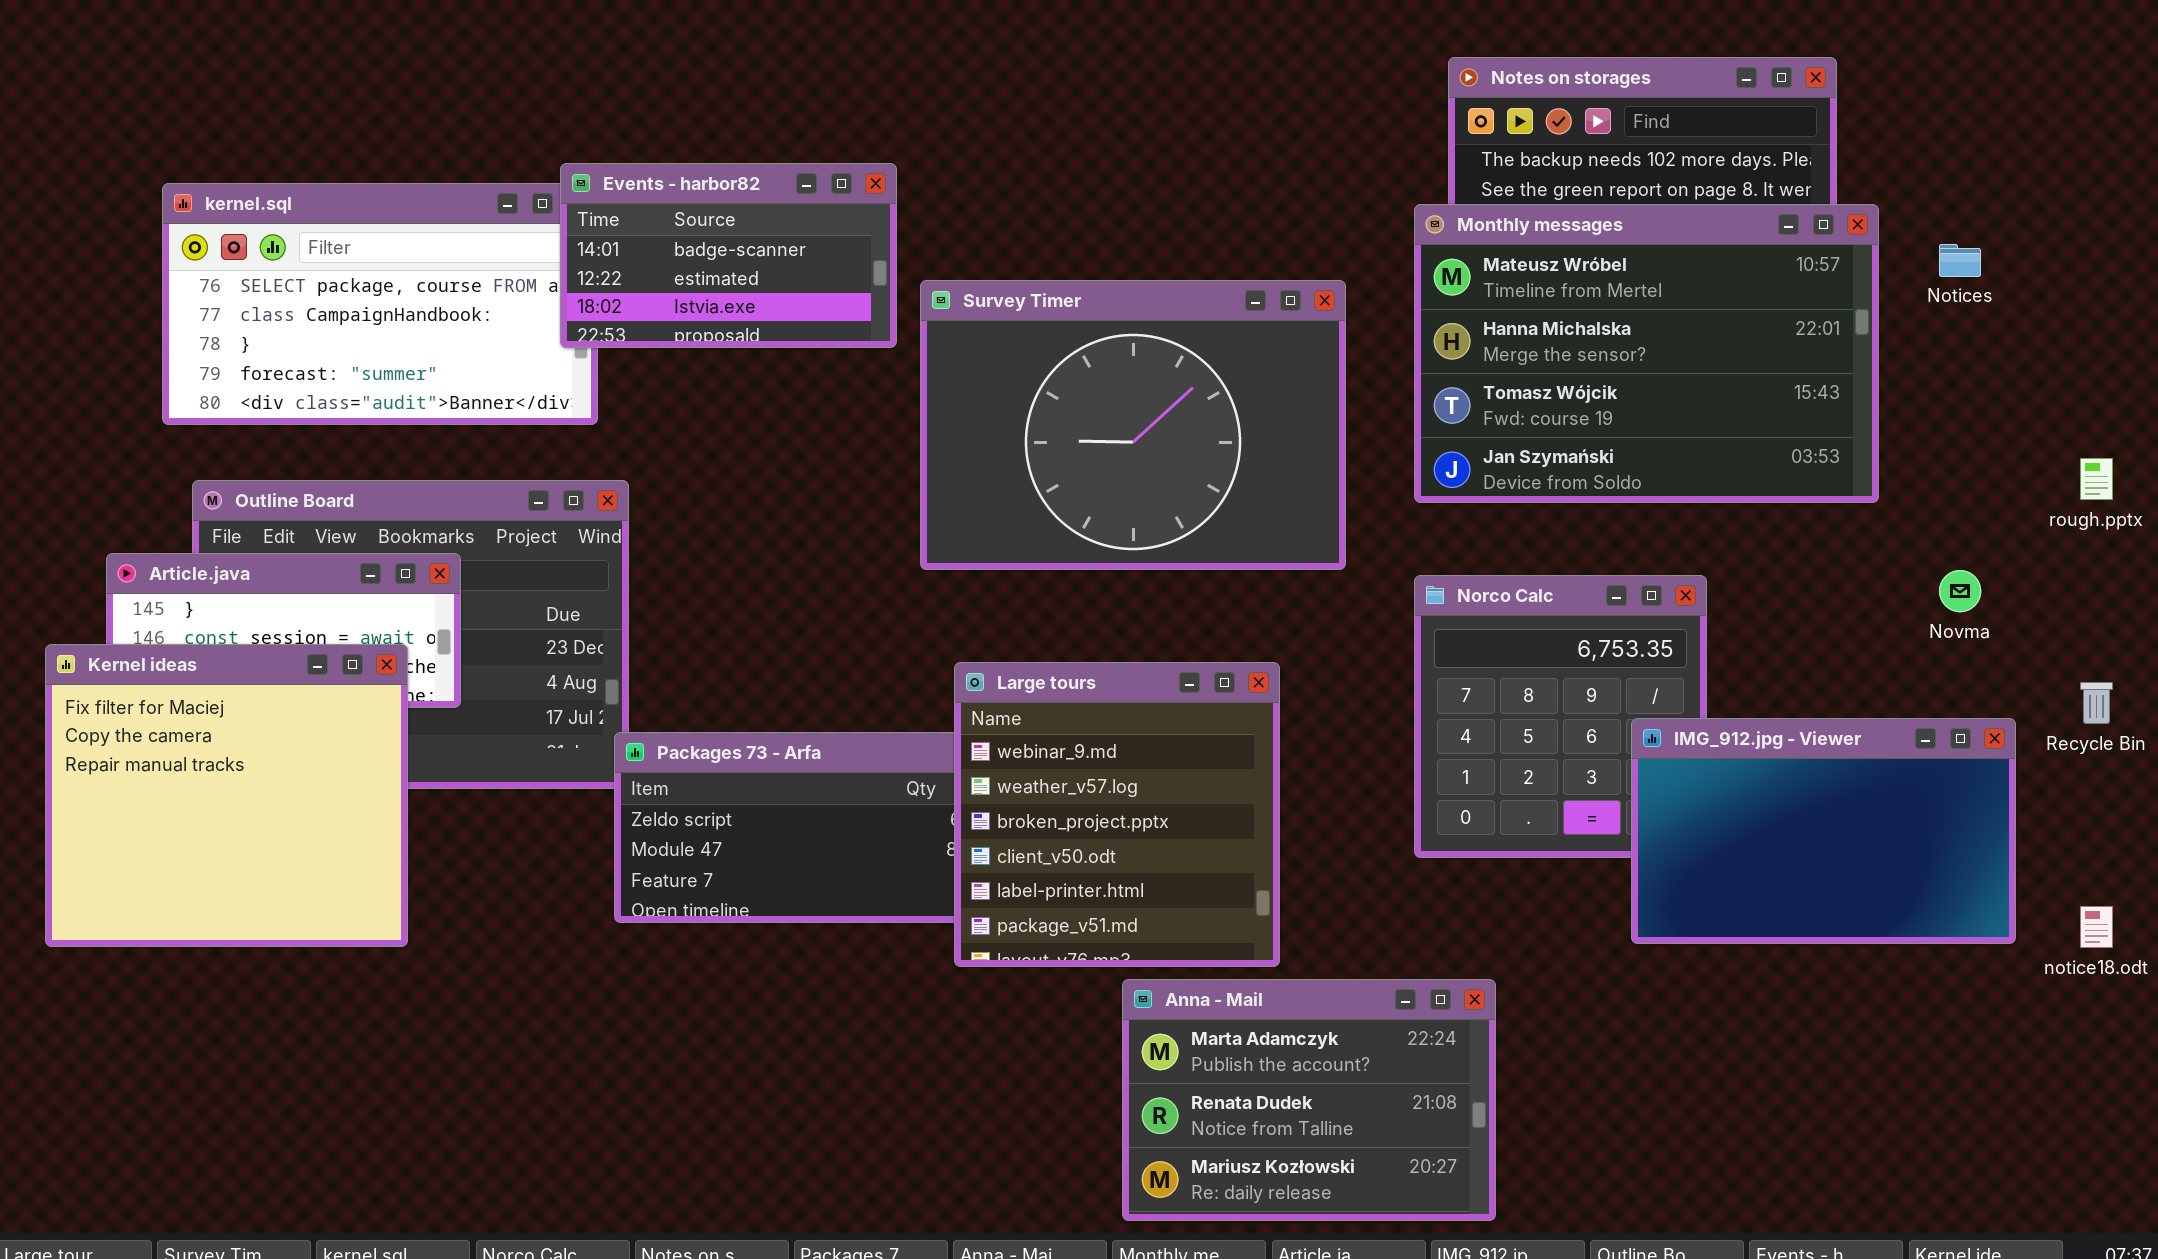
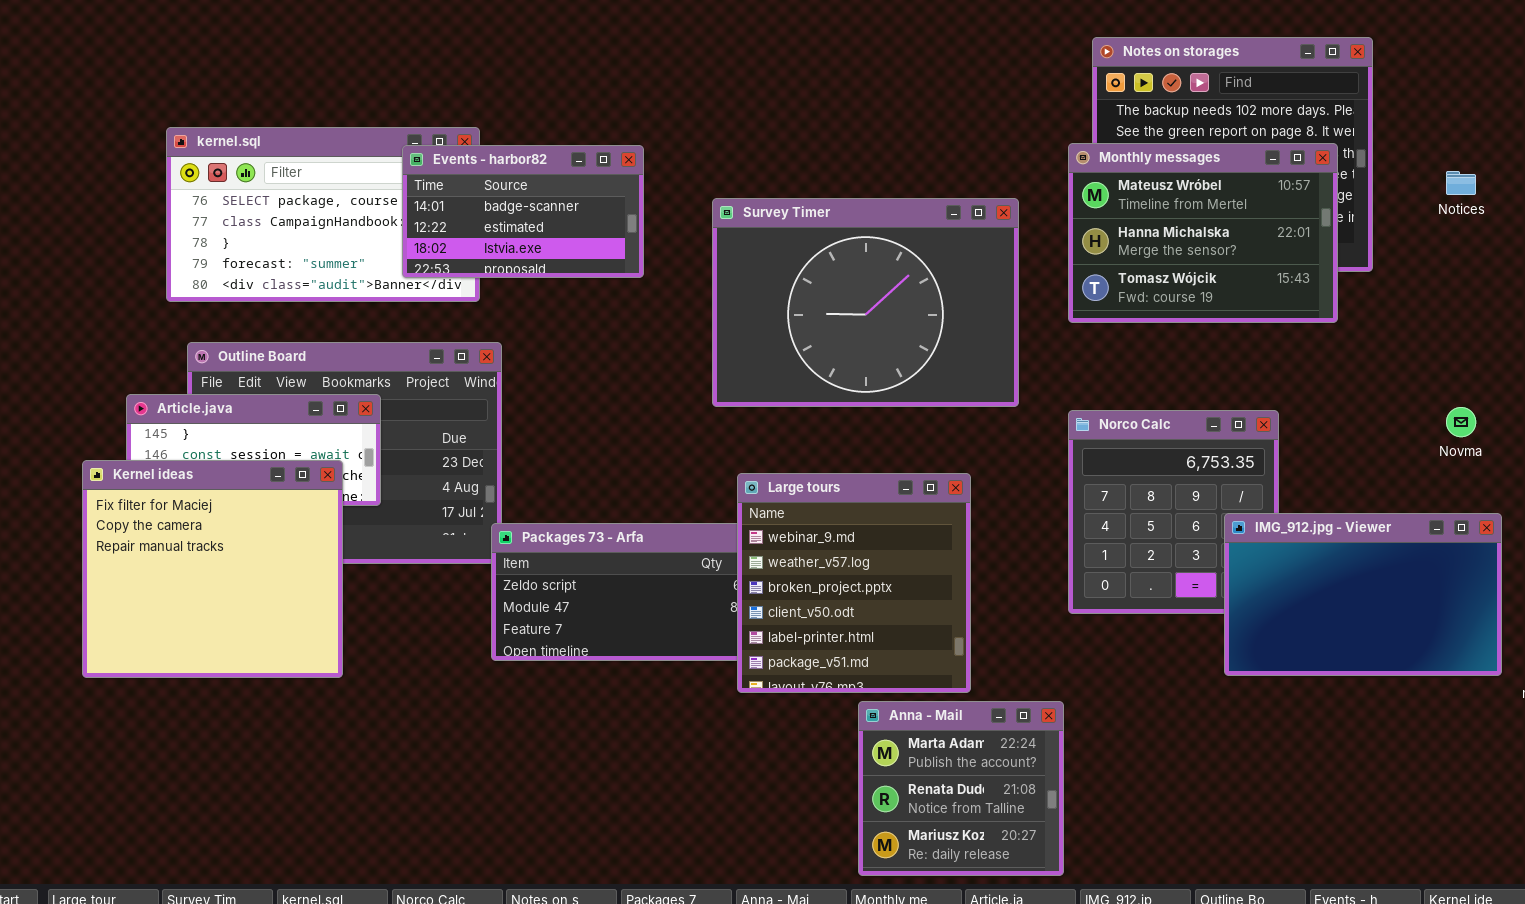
Events - harbor82: [560,163,897,348] -> [402,145,644,278], moved
Monthly messages: [1414,204,1879,503] -> [1068,143,1338,323], resized
Anna - Mail: [1122,979,1496,1221] -> [858,701,1064,876], resized

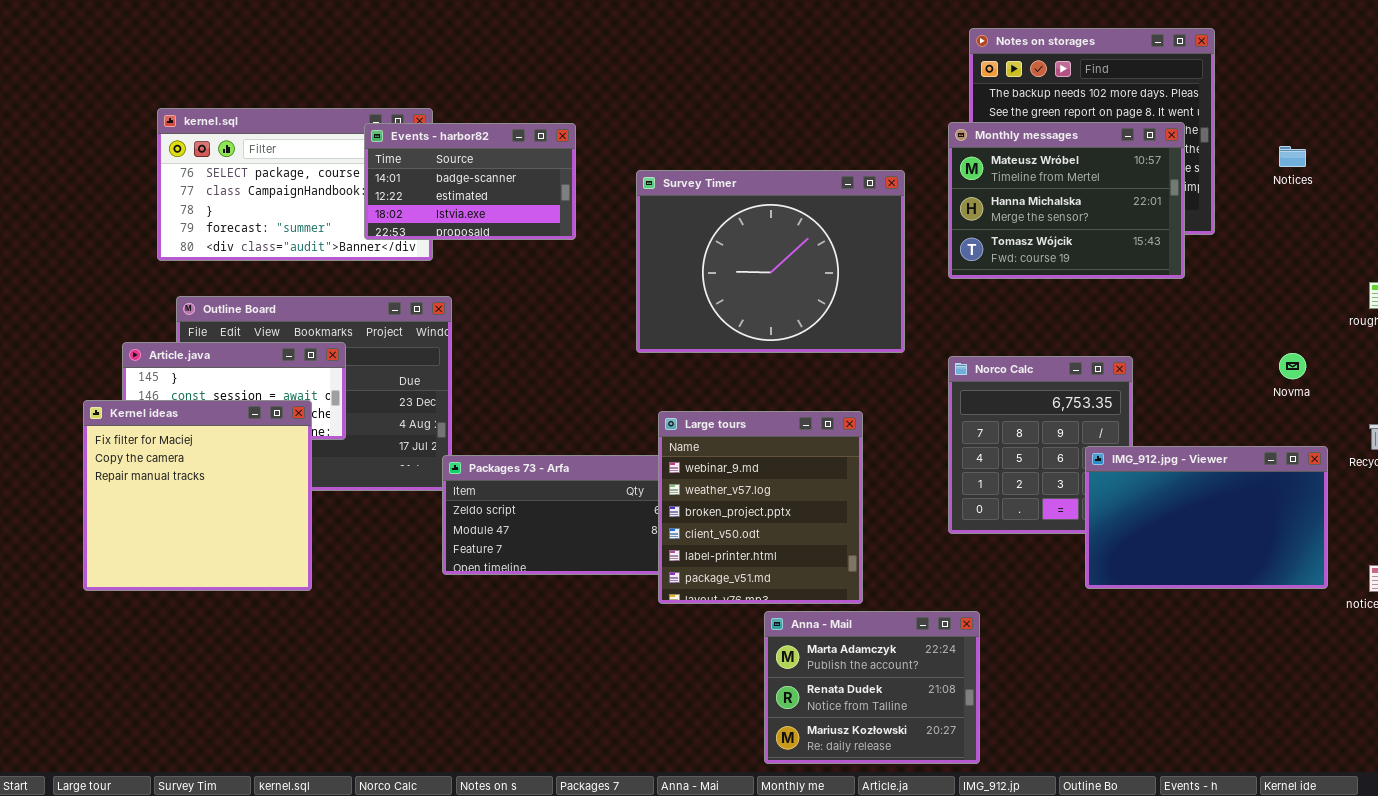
Anna - Mail: [858,701,1064,876] -> [764,611,980,764], resized

